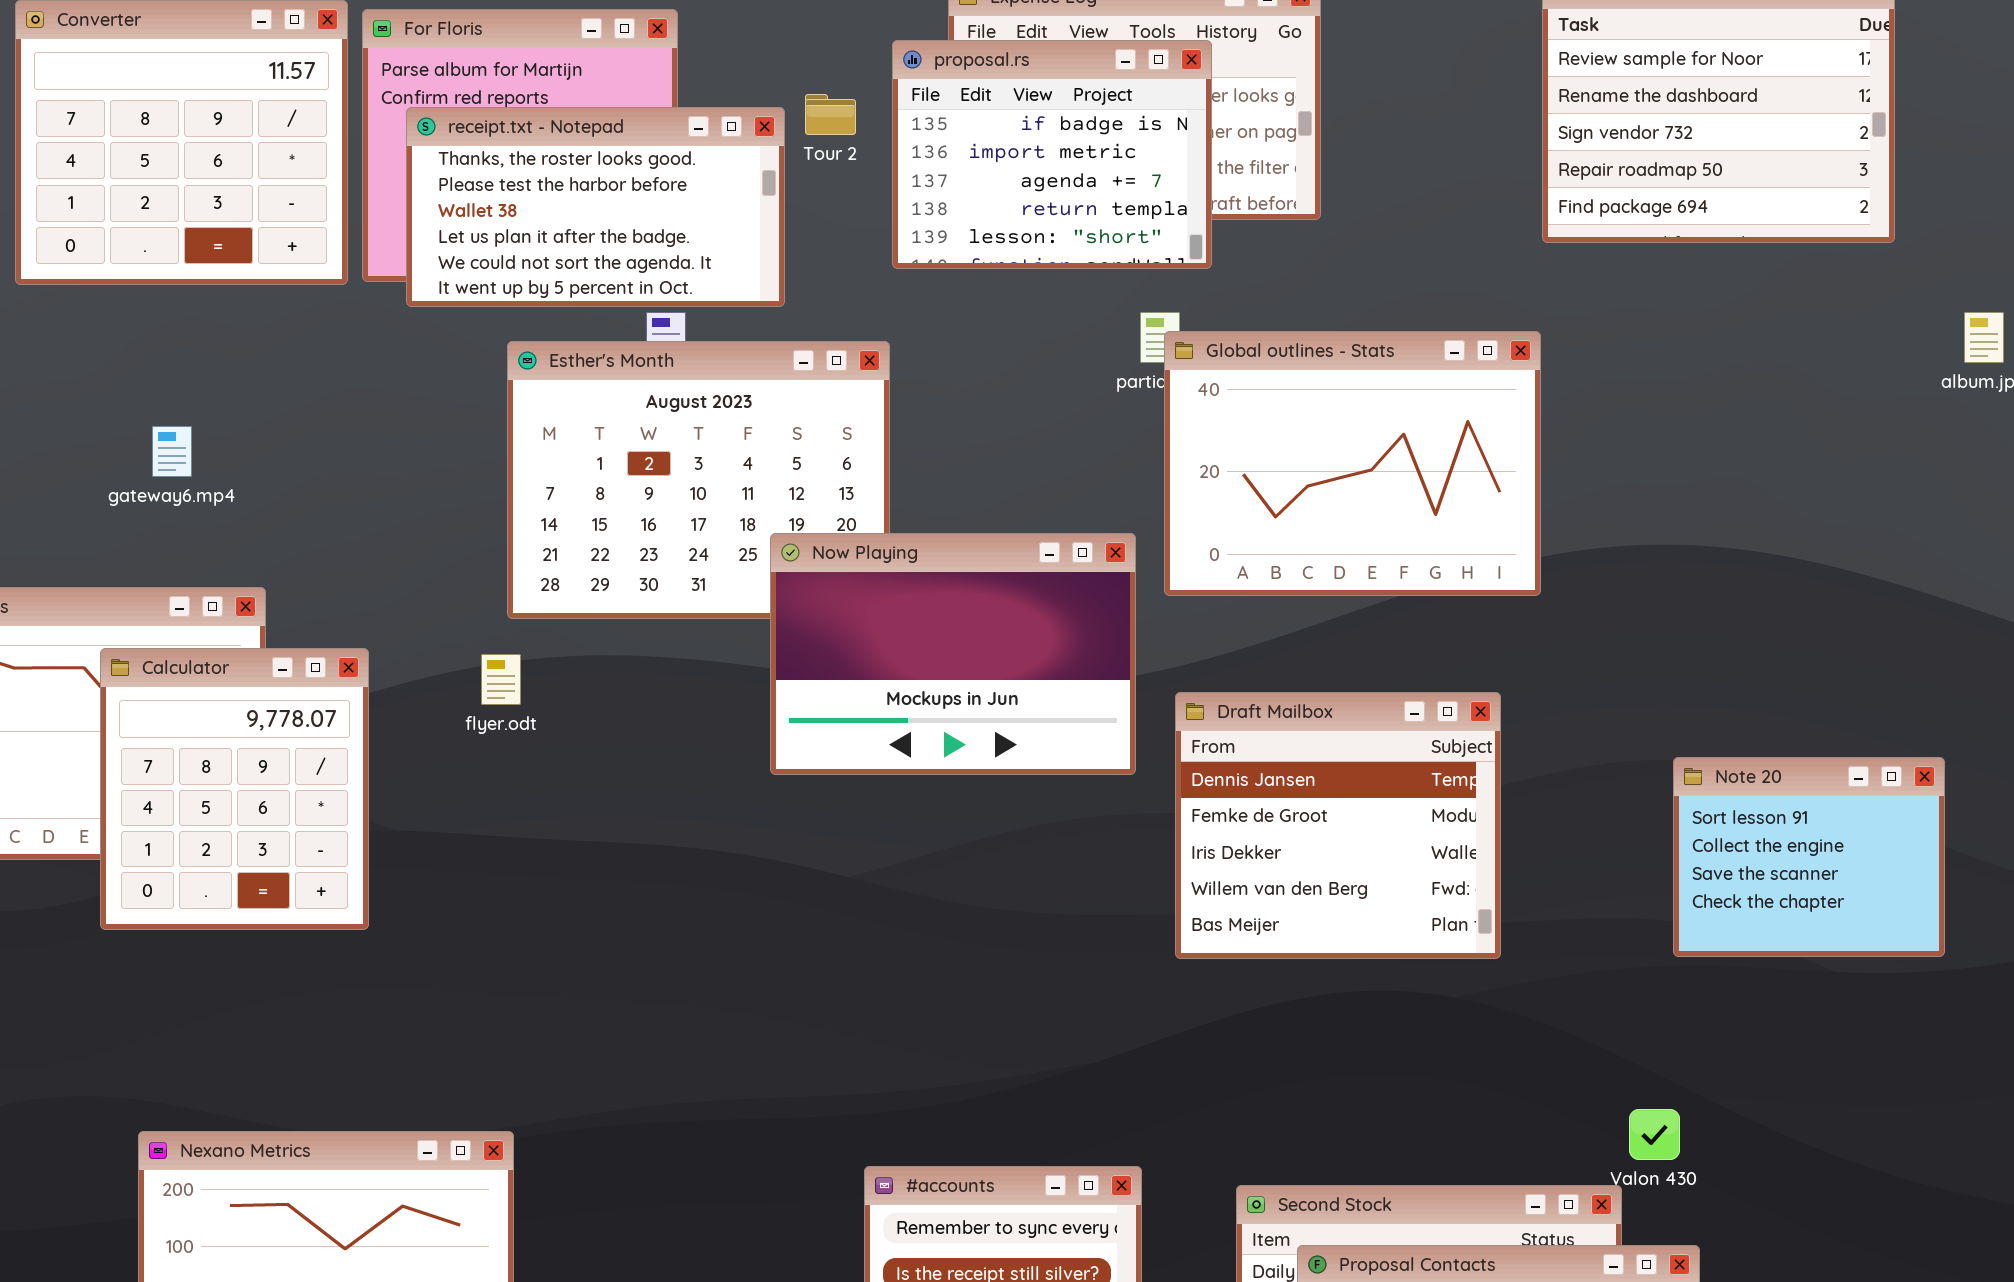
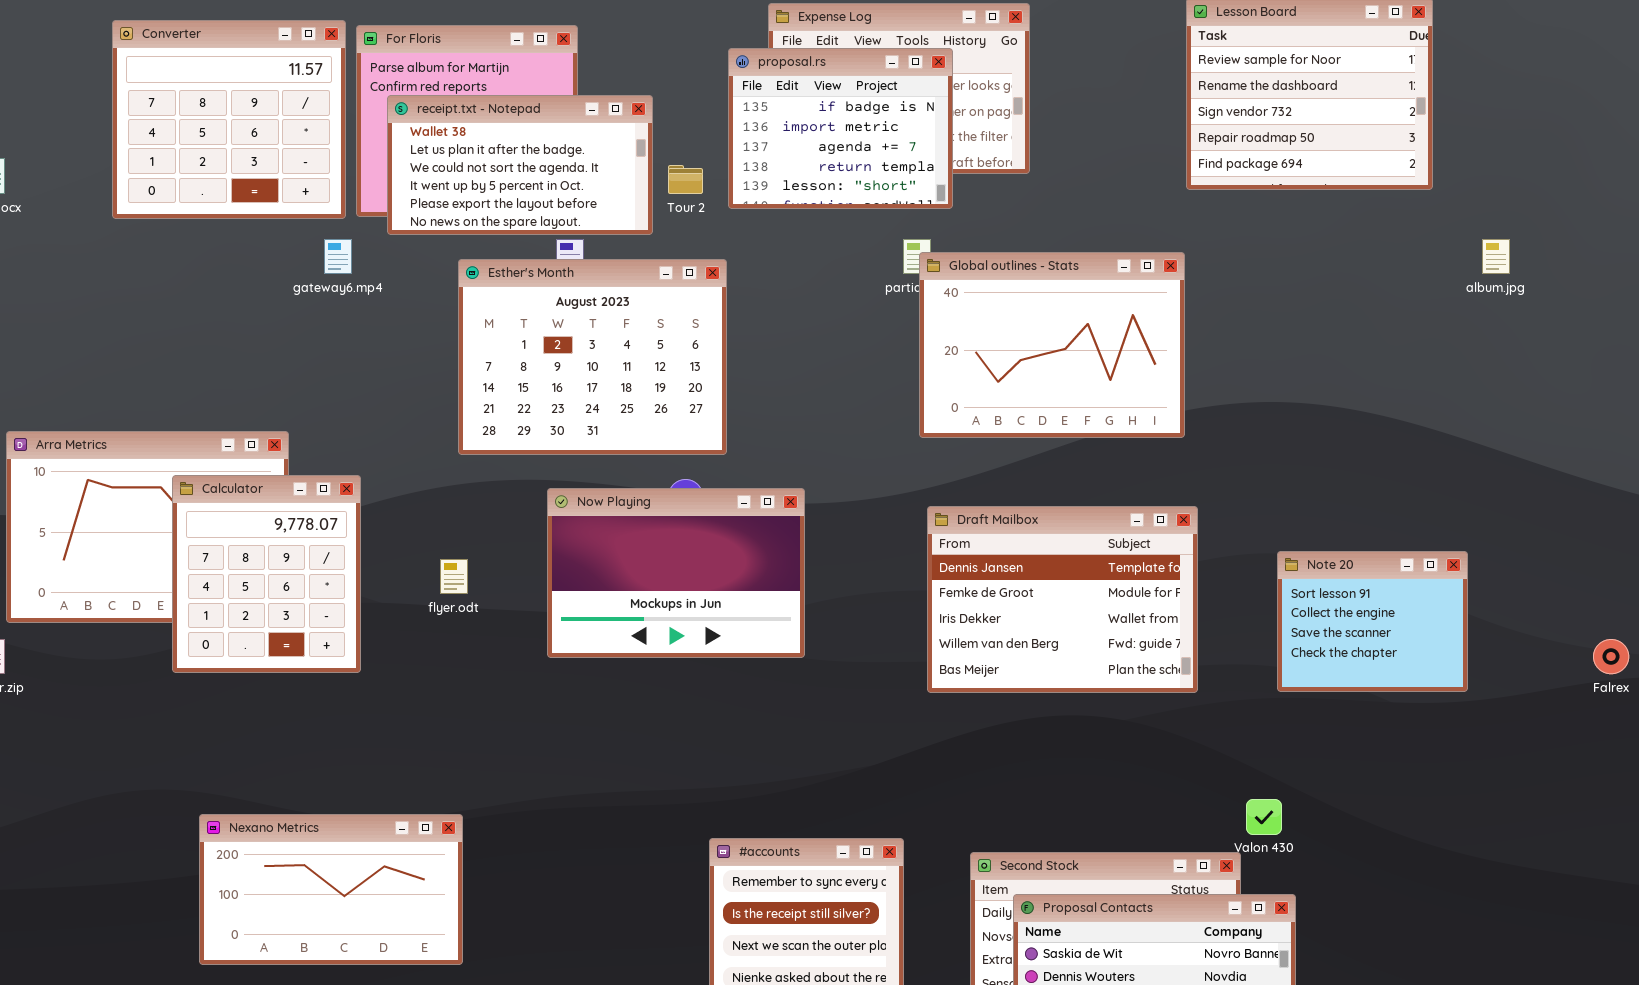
Tour 2: [805,94,856,135] -> [668,165,703,194], moved
receipt.txt - Notepad: [406,107,785,307] -> [387,95,653,235], scrolled down 2 rows
gateway6.mp4: [152,426,192,477] -> [324,239,352,274], moved
Now Playing: [770,533,1136,775] -> [547,488,805,658], moved
flyer.odt: [481,654,521,705] -> [440,559,468,594], moved
Draft Mailbox: [1175,692,1501,959] -> [927,506,1198,693], resized

